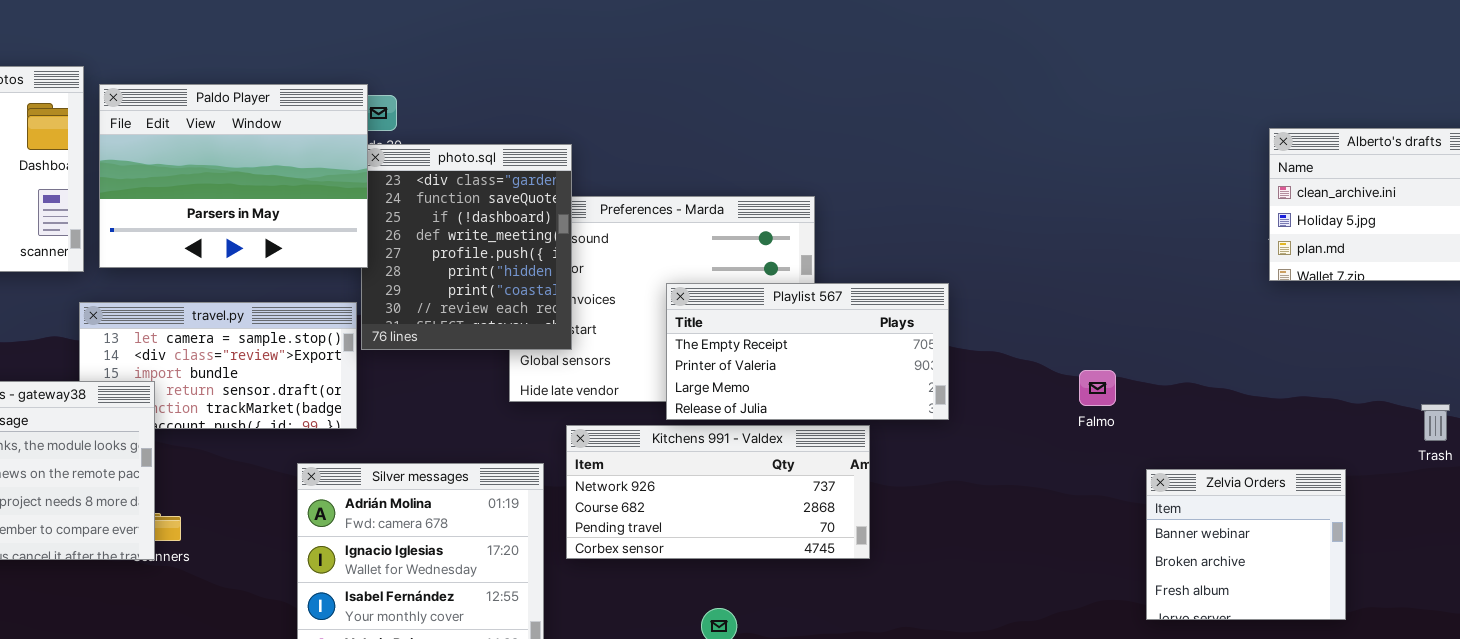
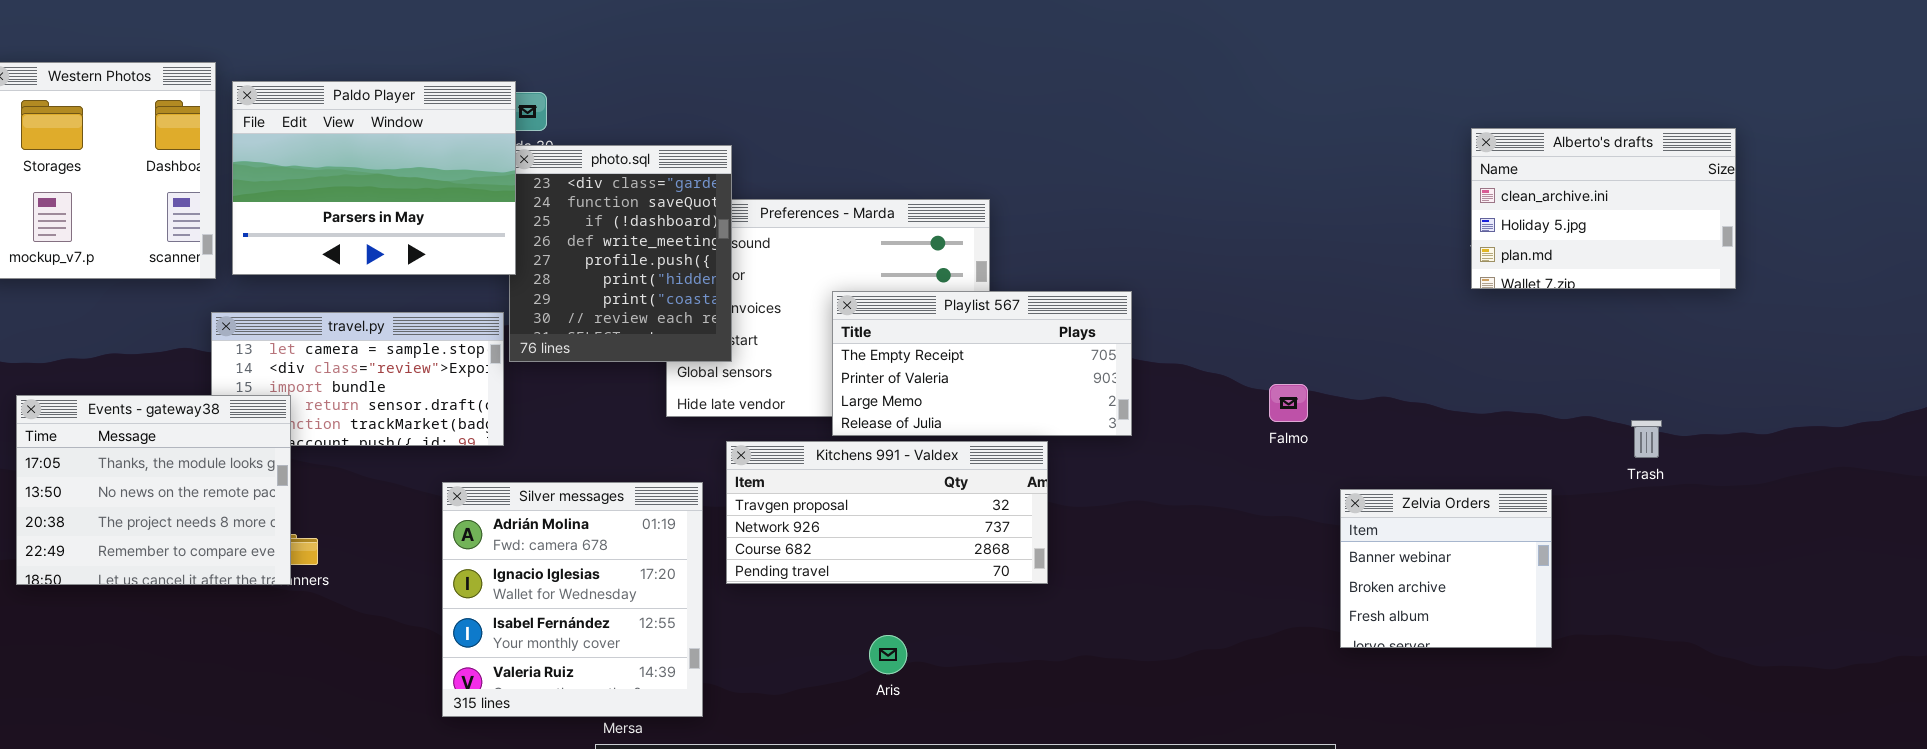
Kitchens 991 - Valdex: [566,425,870,559] -> [726,441,1048,584], scrolled up 1 row

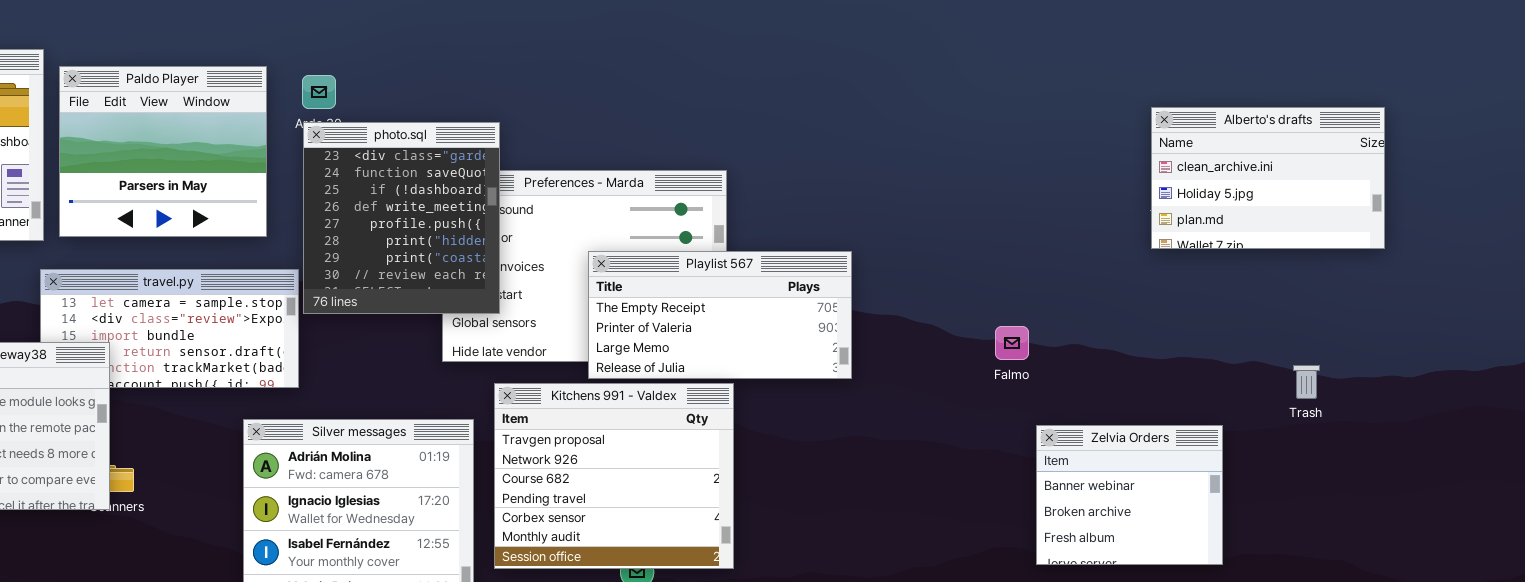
Paldo Player: [232,81,516,275] -> [59,66,267,237], resized
Falmo: [1269,384,1308,422] -> [995,326,1029,360], moved
Kitchens 991 - Valdex: [726,441,1048,584] -> [494,383,734,569], resized

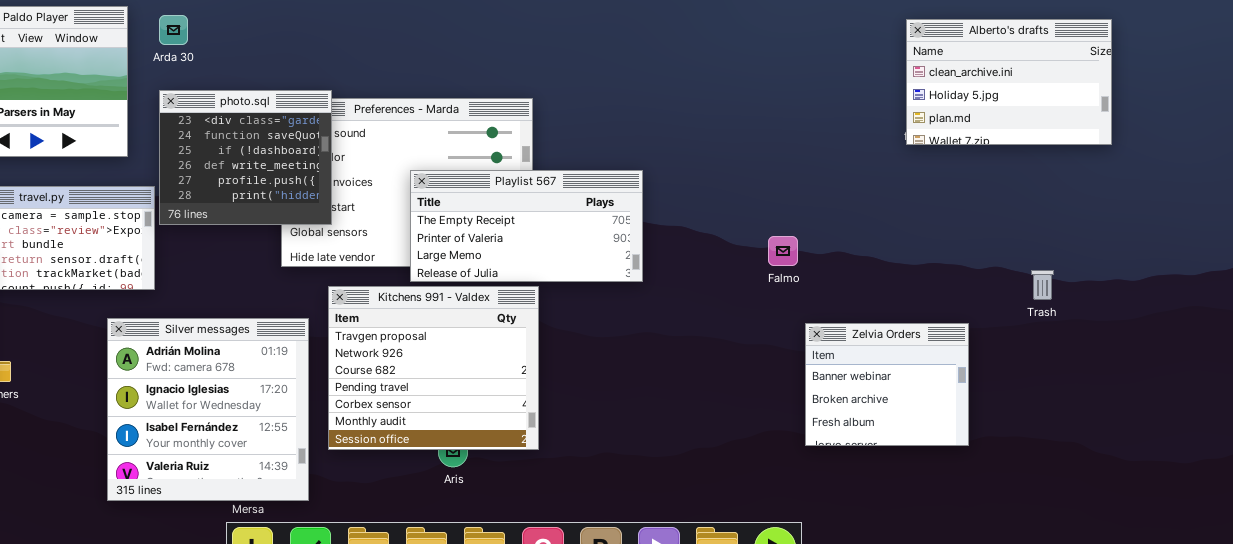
Alberto's drafts: [1151,107,1385,249] -> [906,19,1112,145], moved
photo.sql: [303,122,500,314] -> [159,90,332,225], resized

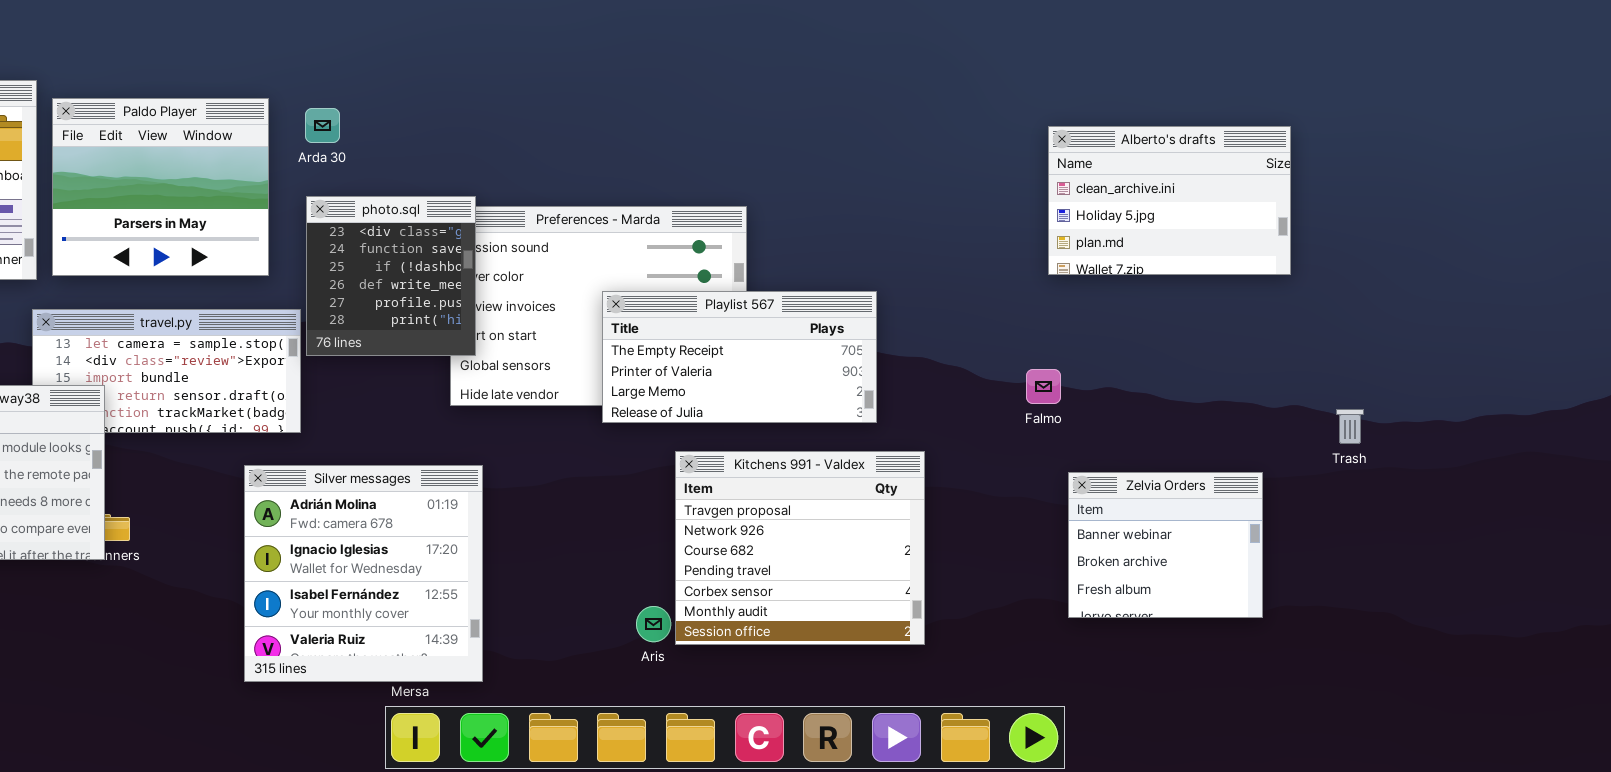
Alberto's drafts: [906,19,1112,145] -> [1048,126,1291,275], moved
photo.sql: [159,90,332,225] -> [306,196,476,356], resized
Kitchens 991 - Valdex: [328,286,539,450] -> [675,451,925,645], moved

